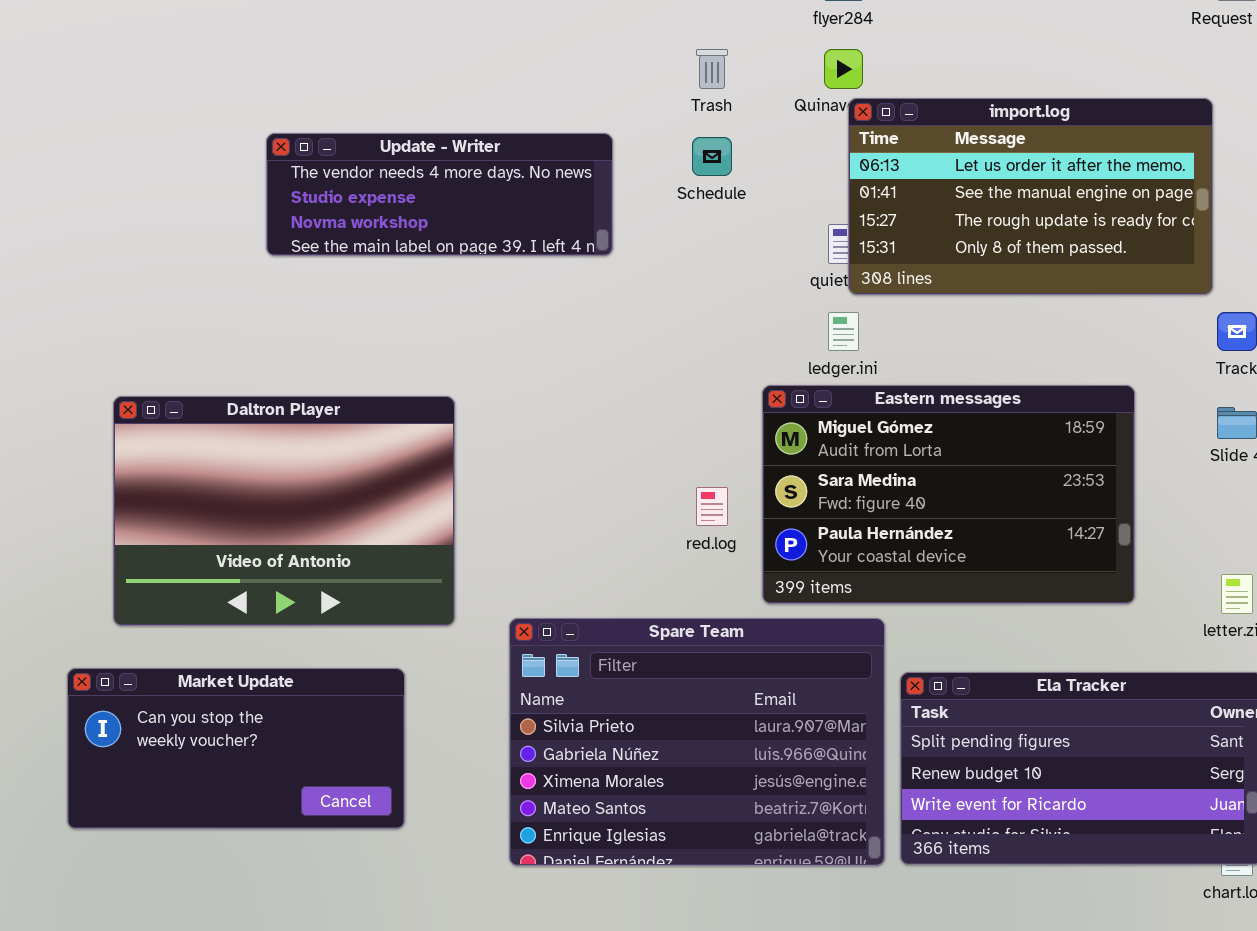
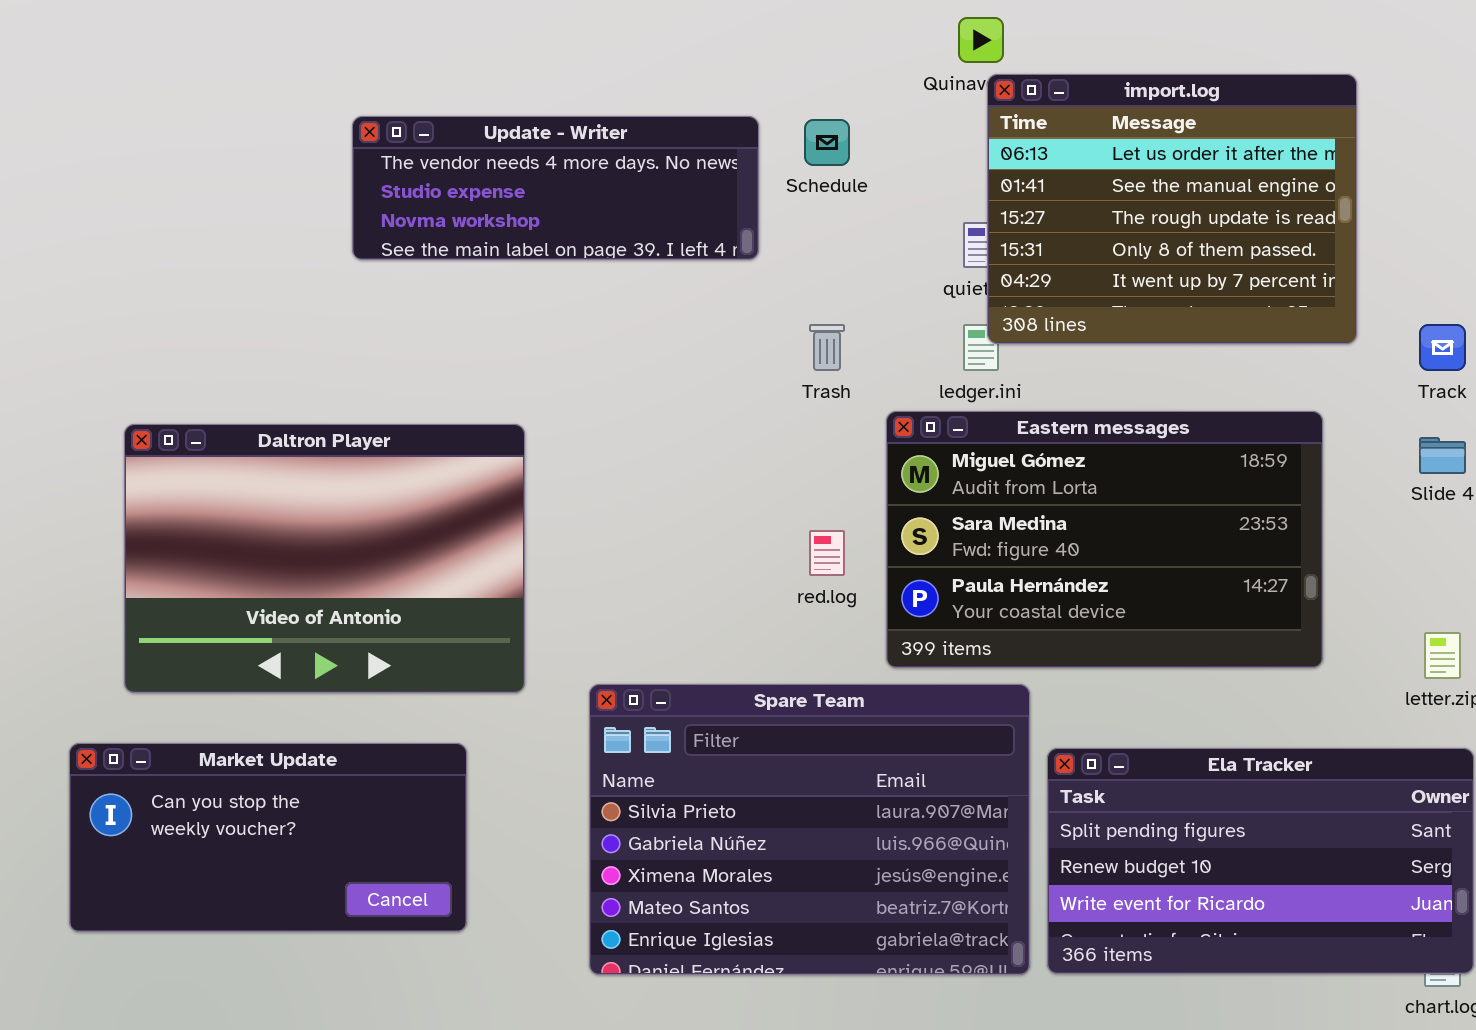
Trash: [696,49,728,89] -> [809,324,845,371], moved
import.log: [848,98,1213,295] -> [987,74,1357,344], resized
Update - Writer: [266,133,613,256] -> [352,116,759,260], moved

